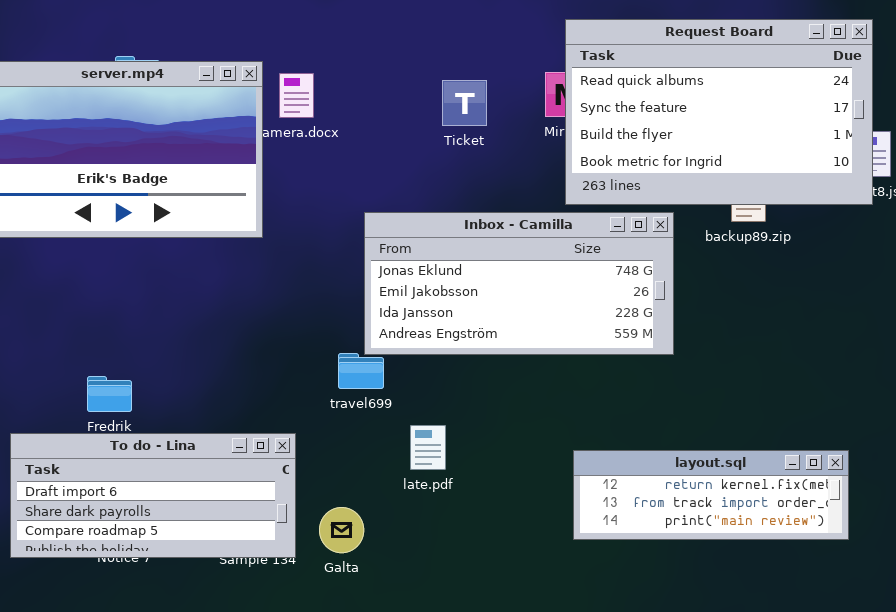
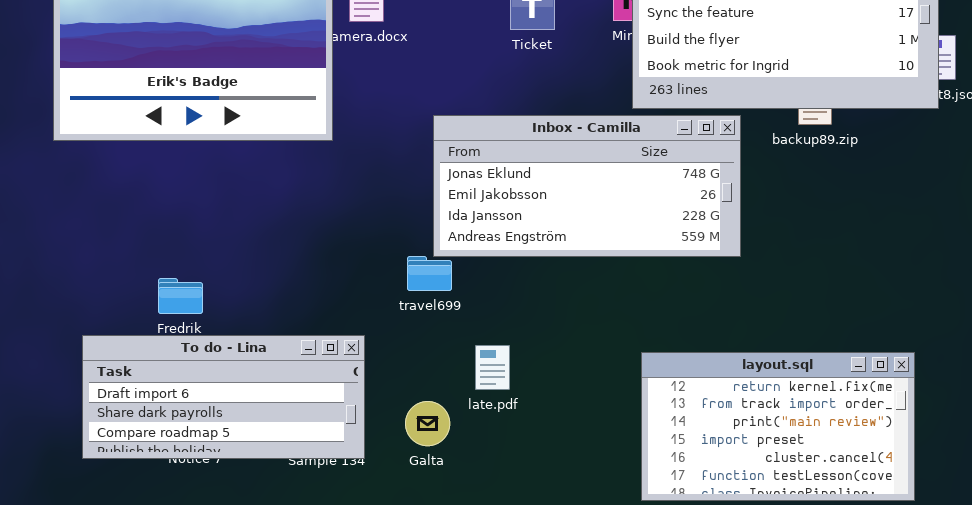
late.pdf: [410,425,446,470] -> [475,345,510,390], moved
layout.sql: [573,450,849,540] -> [641,352,915,501], resized
Galta: [319,507,364,553] -> [405,401,450,446], moved

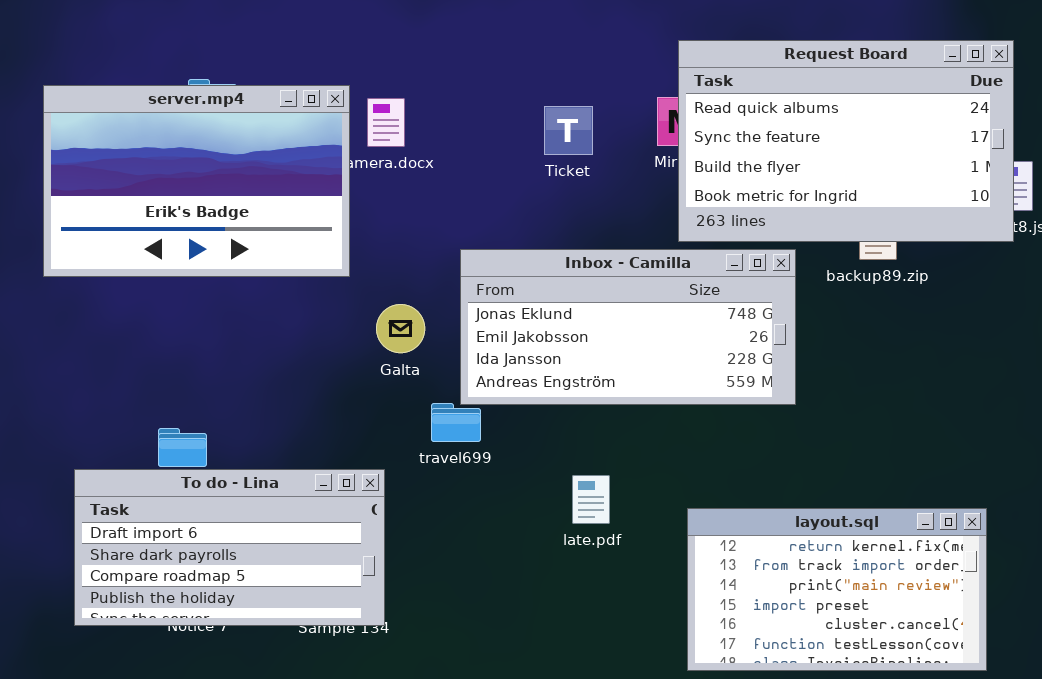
To do - Lina: [82,335,365,459] -> [74,469,385,626], resized
late.pdf: [475,345,510,390] -> [572,475,610,524], moved
Galta: [405,401,450,446] -> [376,304,425,353], moved

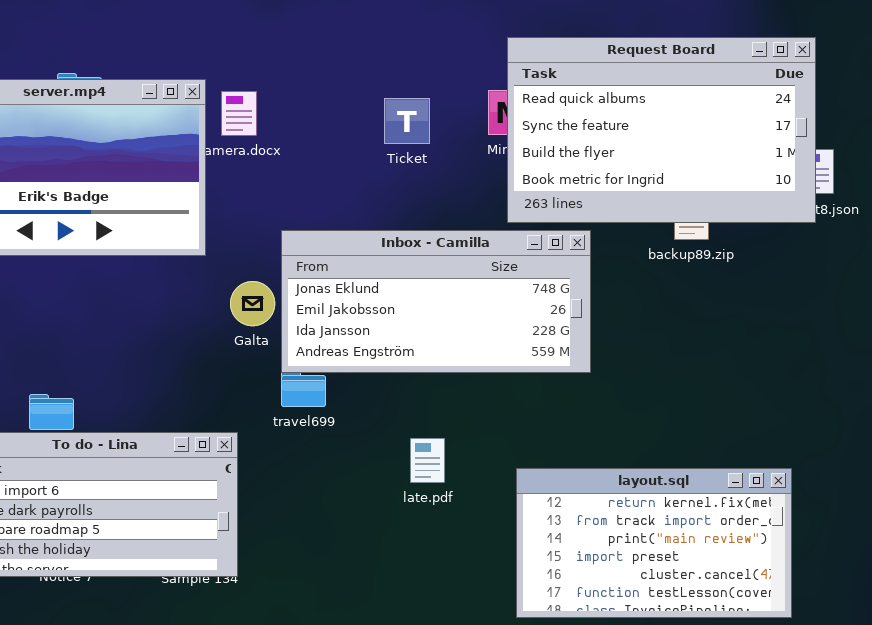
Inbox - Camilla: [460,249,796,405] -> [281,230,591,373], moved

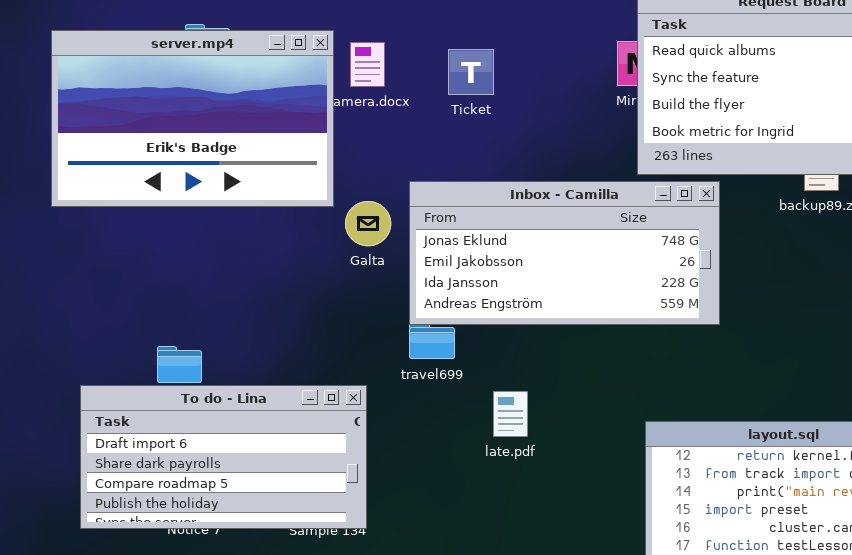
Ticket: [384,98,430,144] -> [448,49,494,95], moved
Galta: [230,281,275,326] -> [345,201,391,246], moved
late.pdf: [410,438,445,483] -> [493,391,528,437], moved

